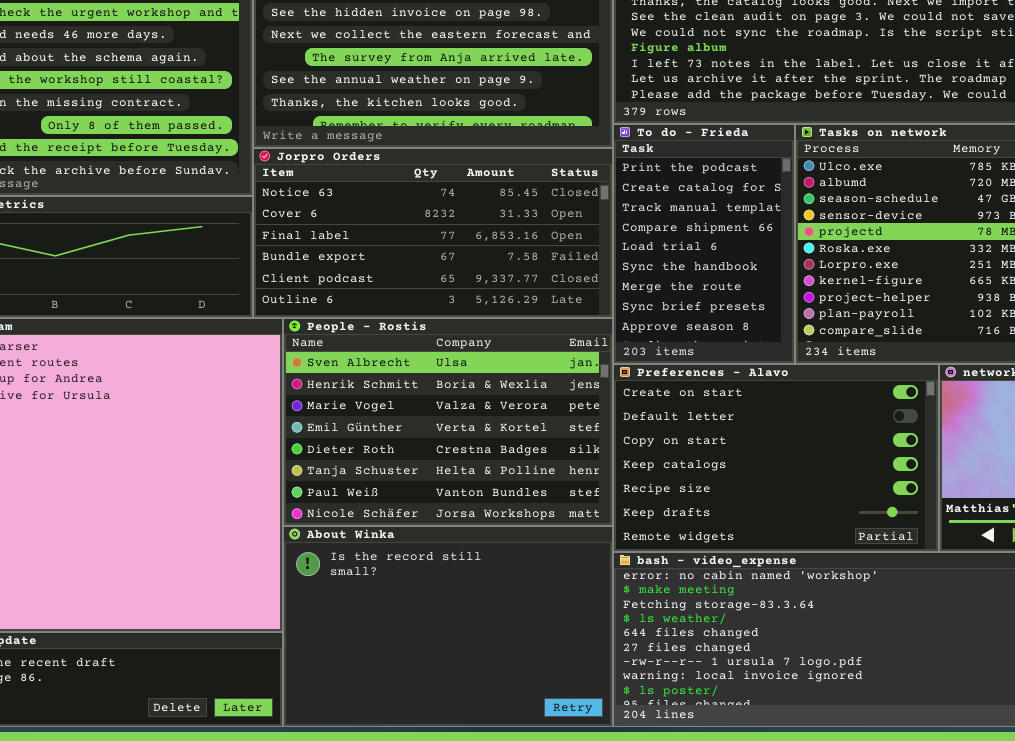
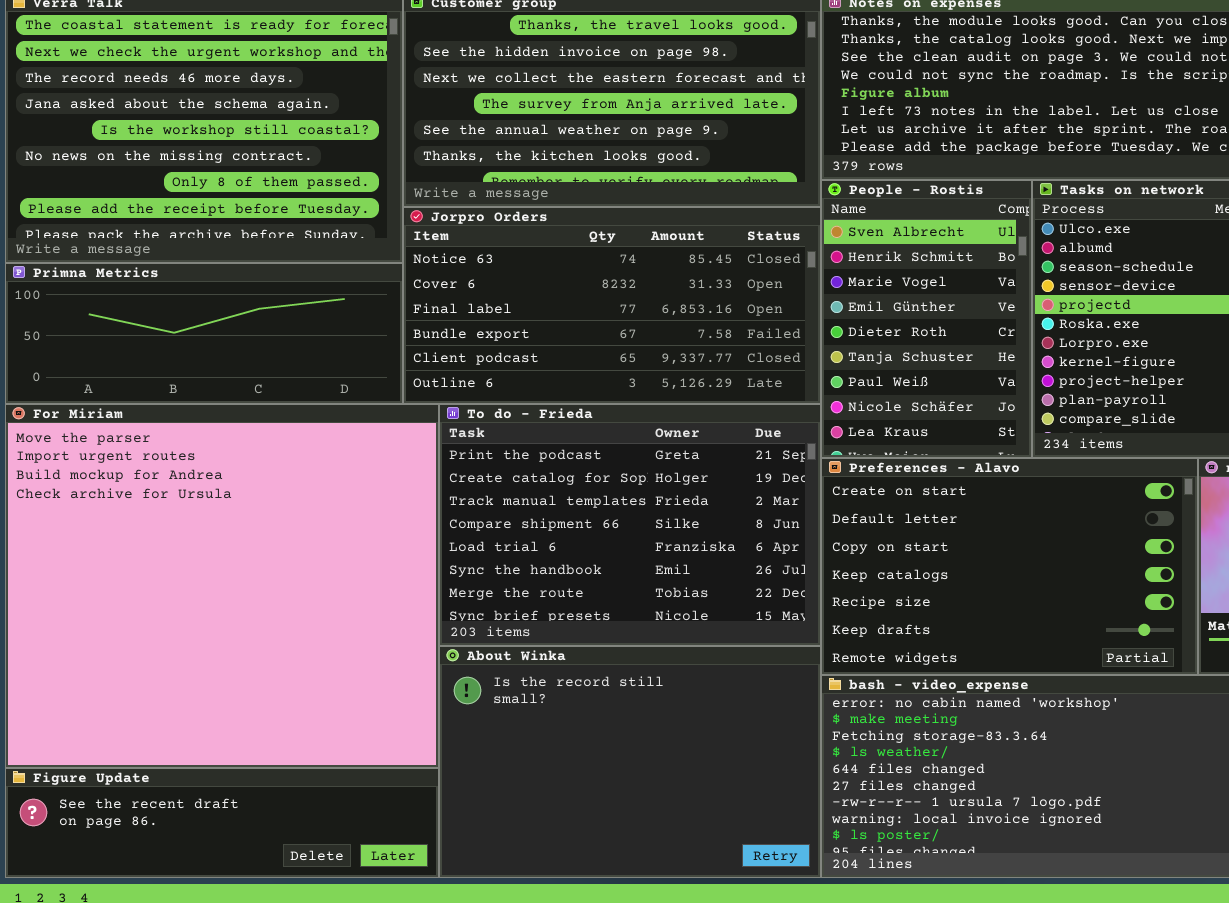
To do - Frieda: [613,124,795,364] -> [439,404,821,646], moved, resized
People - Rostis: [283,318,613,526] -> [821,180,1032,458], moved, resized

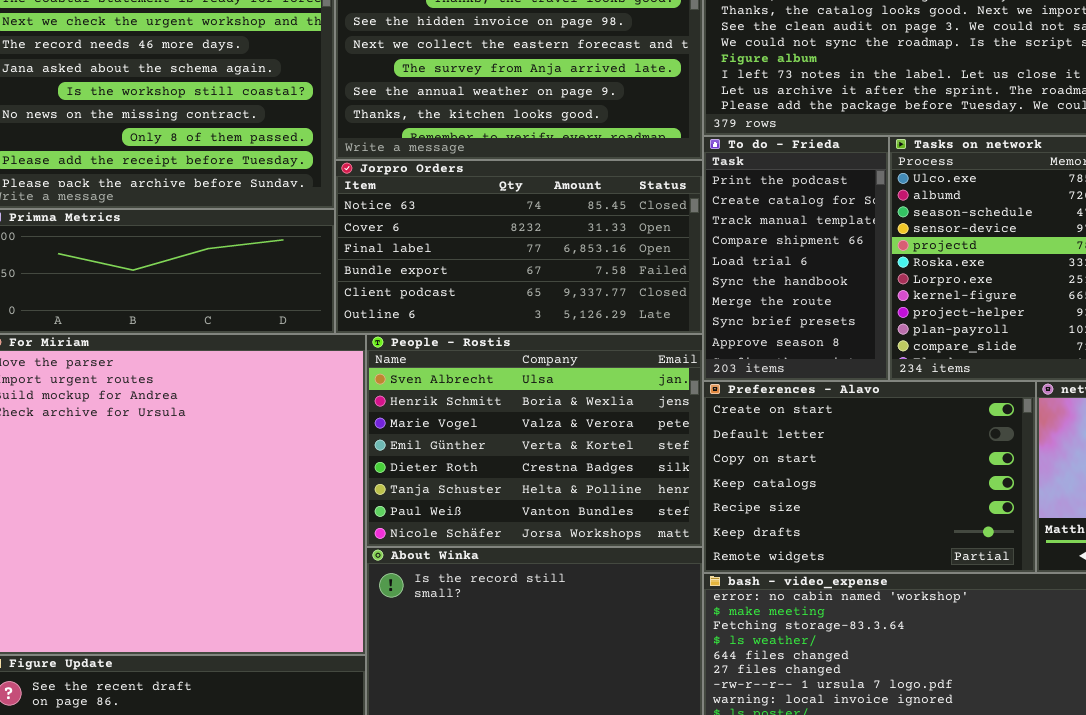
People - Rostis: [821,180,1032,458] -> [366,334,703,547], moved, resized
To do - Frieda: [439,404,821,646] -> [703,136,889,381], moved, resized

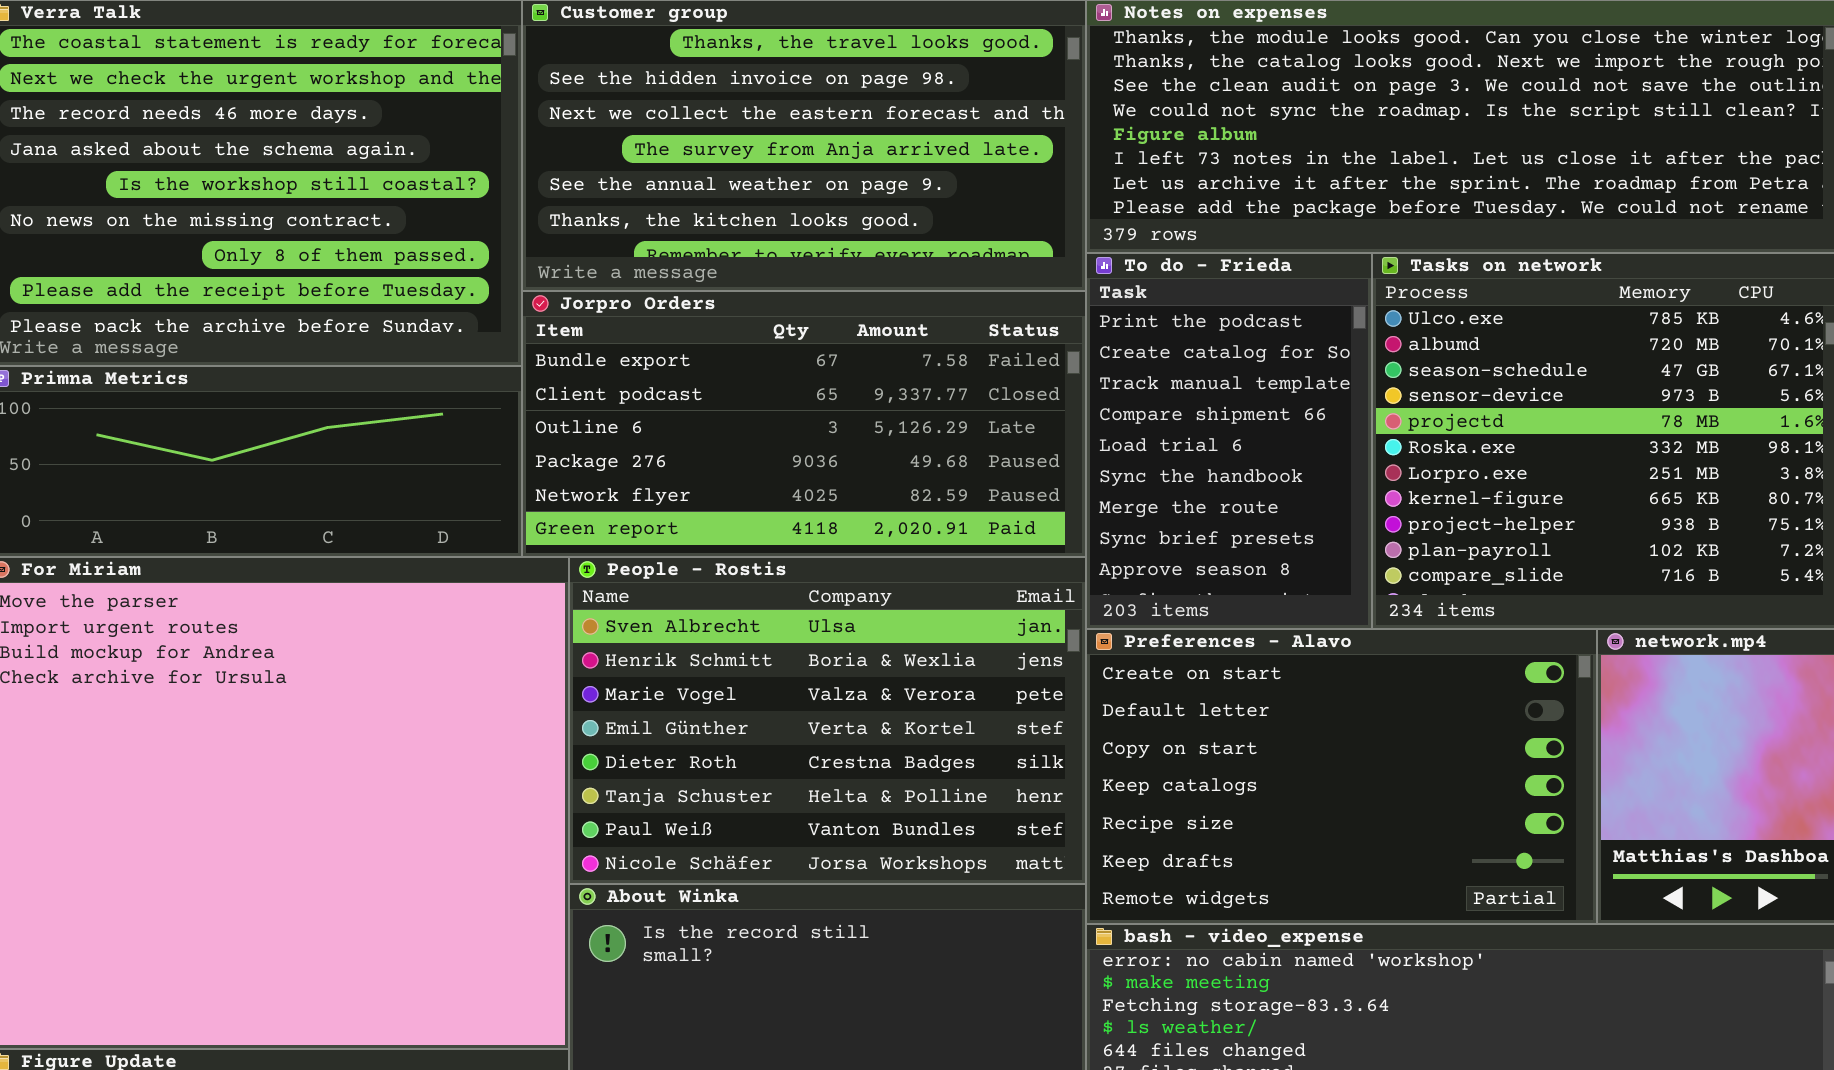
Jorpro Orders: [335,160,703,334] -> [522,291,1086,557], scrolled down 3 rows

